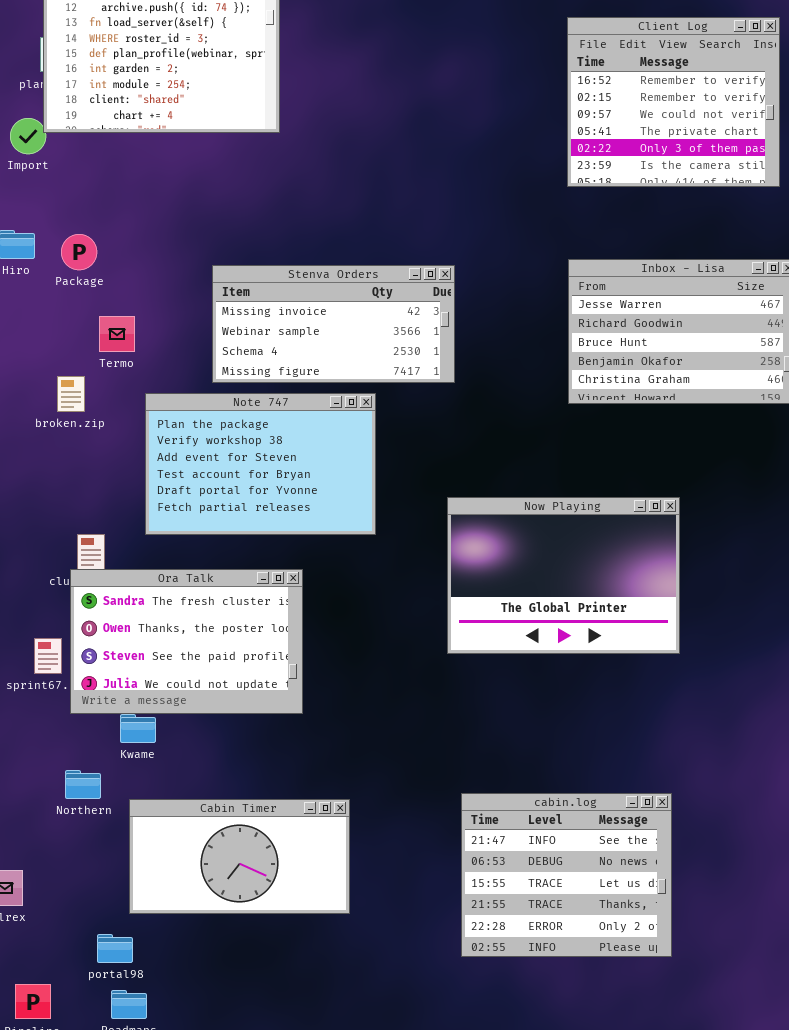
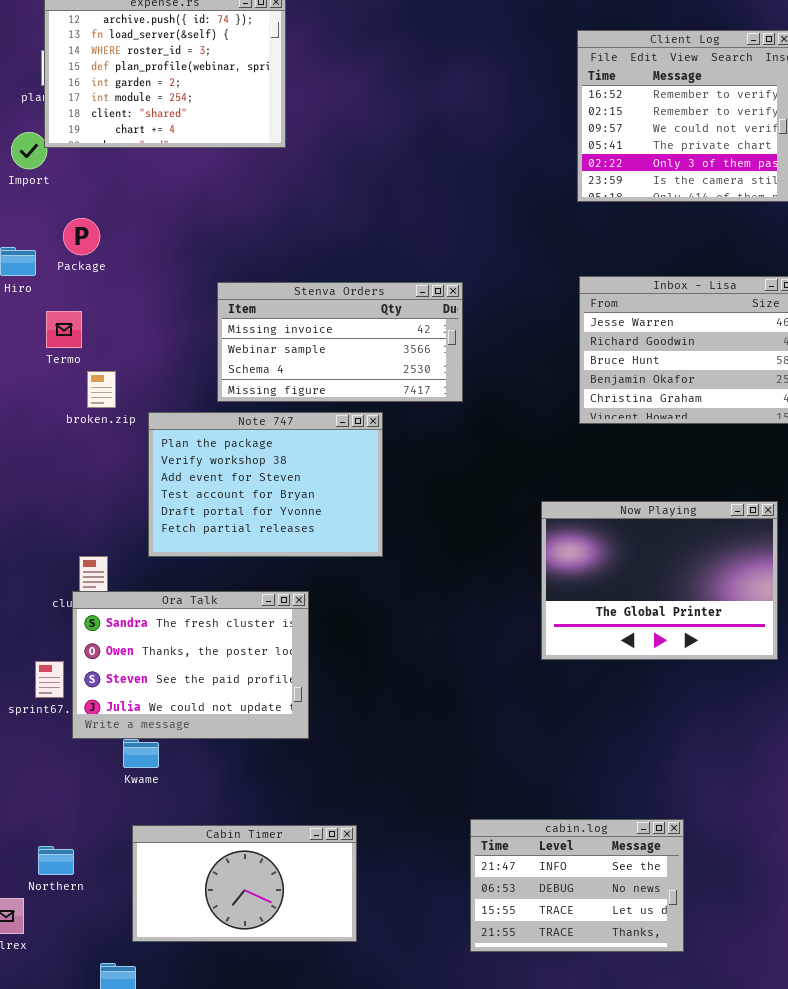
Package: [61,234,97,270] -> [63,218,100,255], moved
Termo: [99,316,135,352] -> [46,311,82,348], moved
broken.zip: [57,376,85,412] -> [87,371,116,408], moved
Now Playing: [447,497,680,654] -> [541,501,778,660], moved
Northern: [65,770,101,799] -> [38,846,74,875], moved
cabin.log: [461,793,672,957] -> [470,819,684,952], resized

